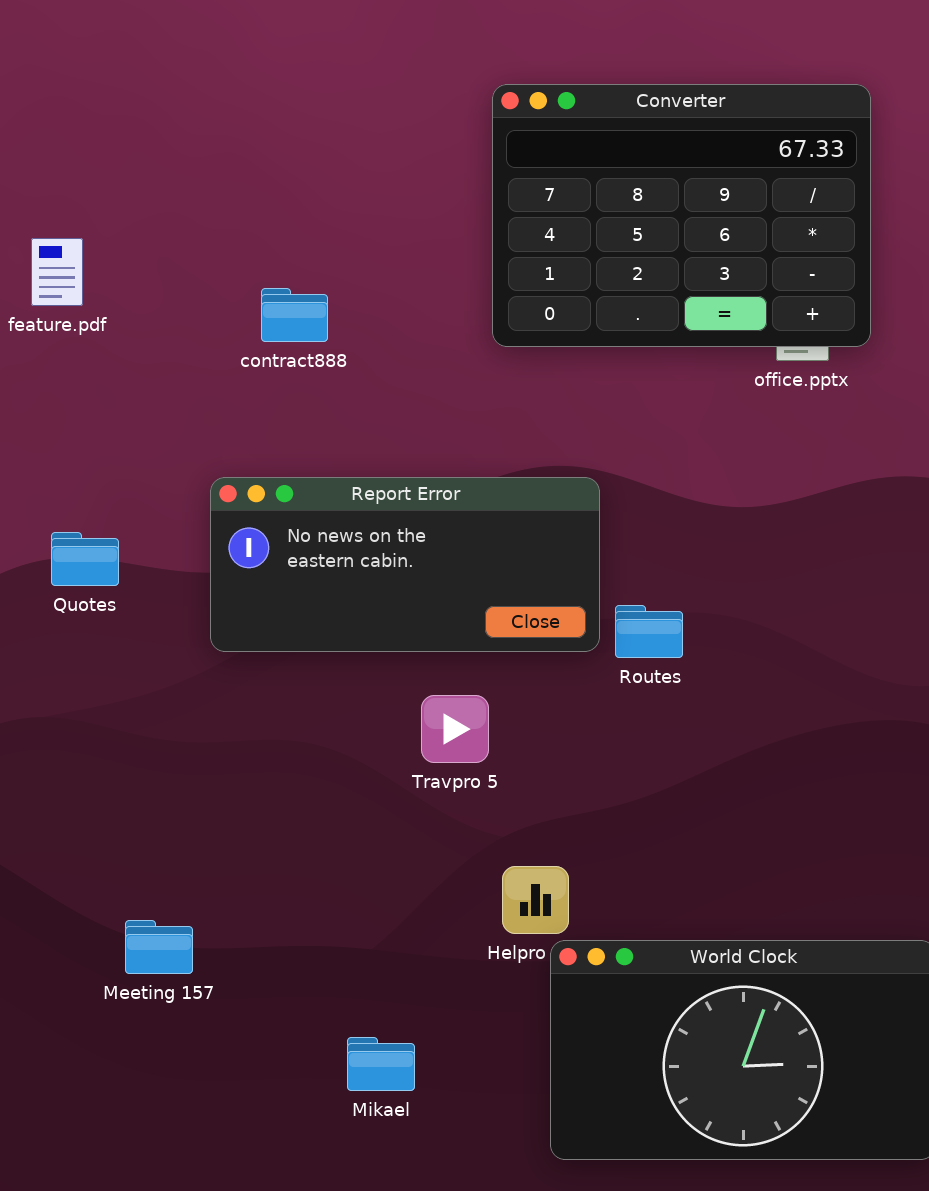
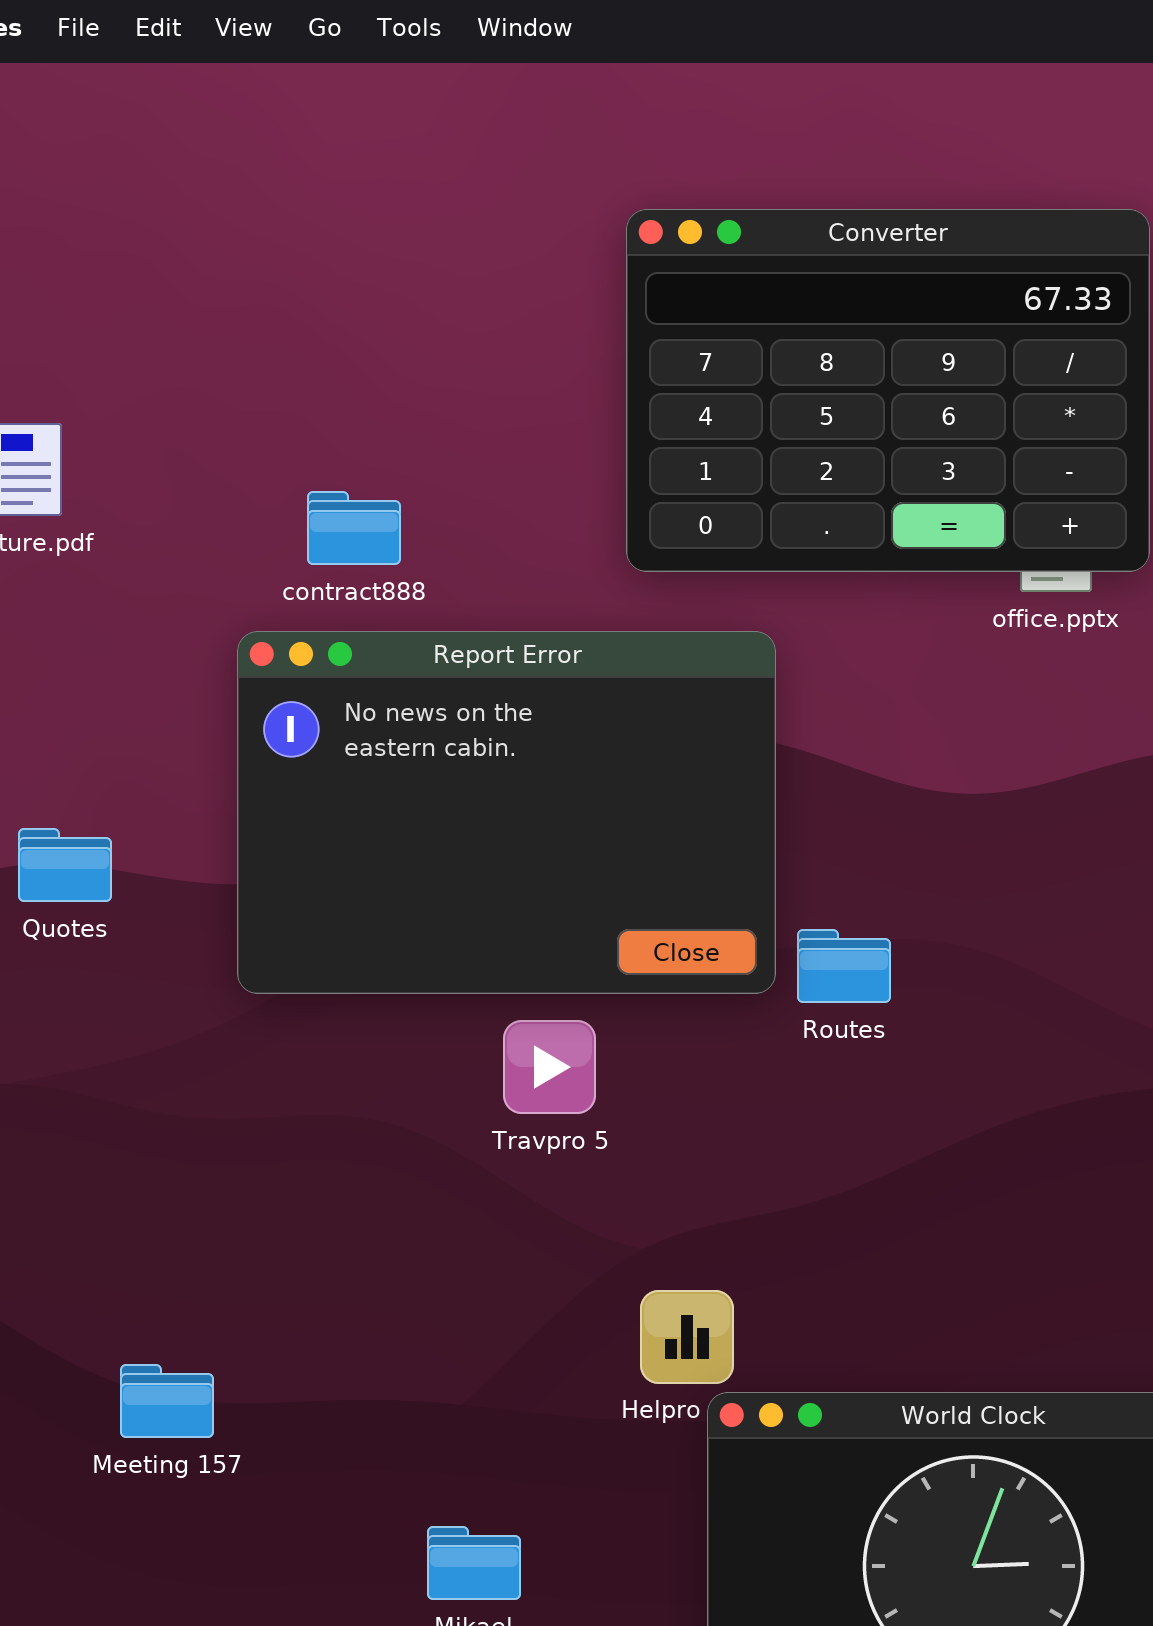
Report Error: [210,477,600,652] -> [237,631,776,994], resized
Travpro 5: [421,695,489,763] -> [503,1020,596,1114], moved

